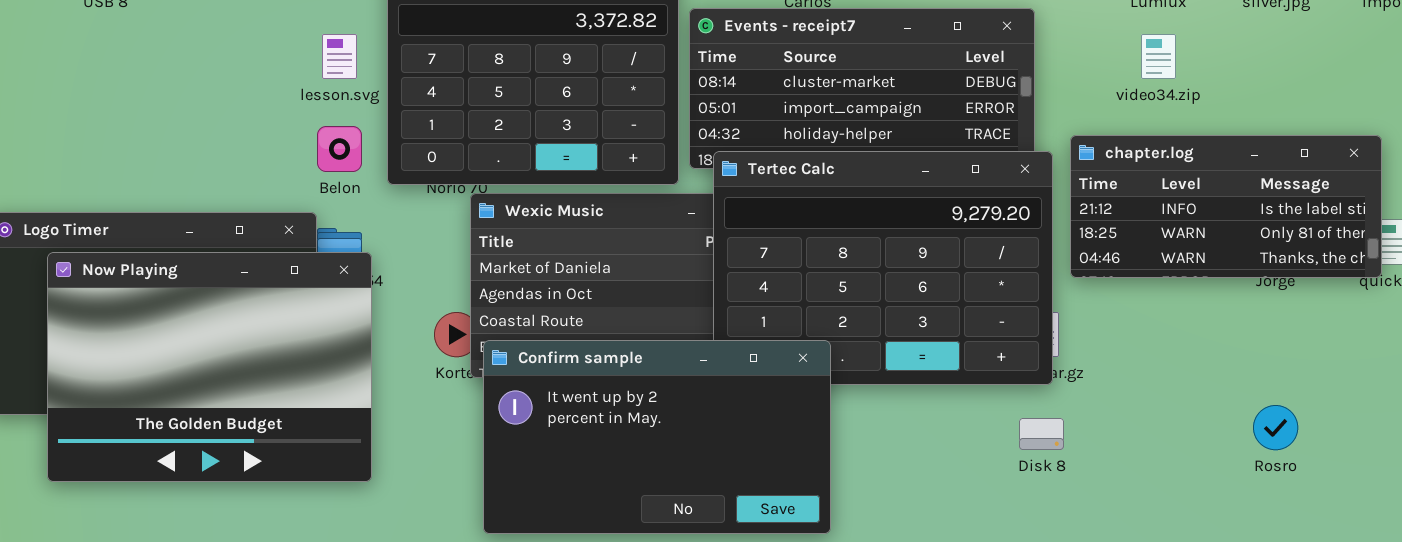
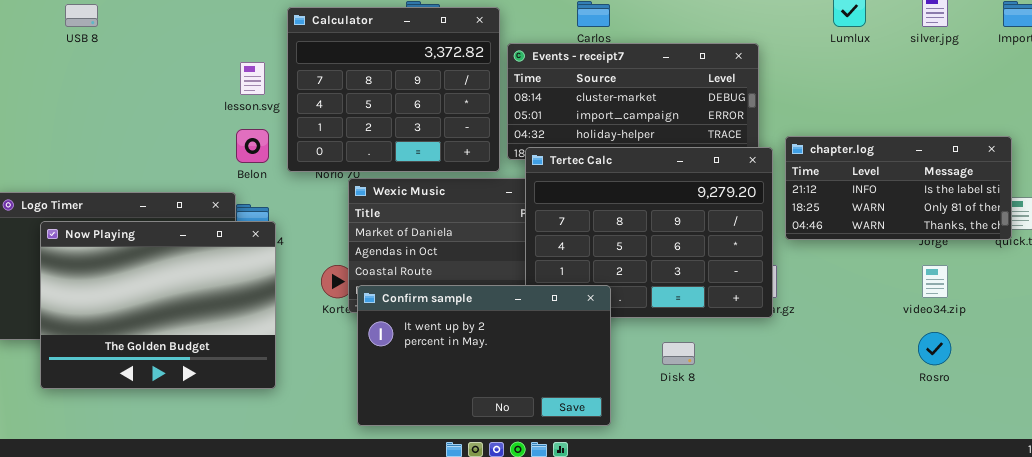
video34.zip: [1141,34,1176,79] -> [922,265,948,298], moved
Disk 8: [1019,418,1064,450] -> [662,342,695,365], moved

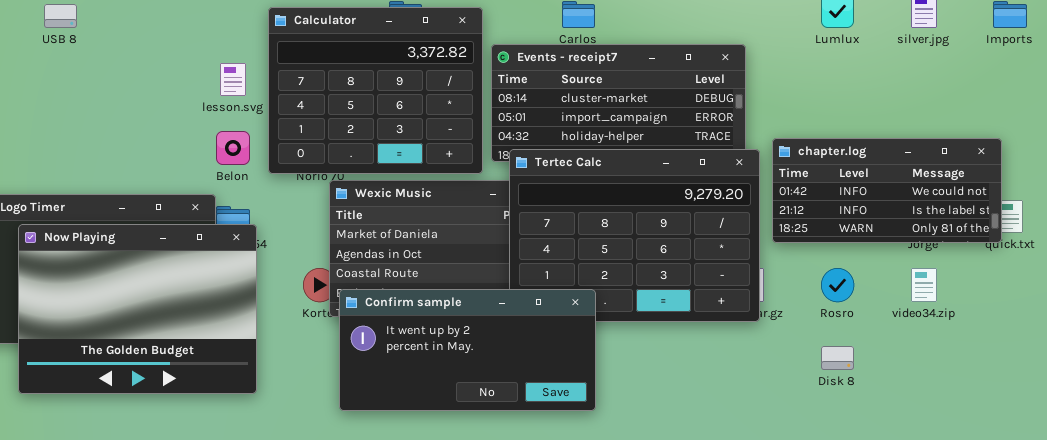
chapter.log: [785,136,1012,240] -> [772,138,1002,243], scrolled up 1 row
Confirm sample: [357,285,611,426] -> [339,289,596,411], resized
Rosro: [918,332,951,365] -> [821,268,854,302], moved
Disk 8: [662,342,695,365] -> [821,346,854,370], moved

